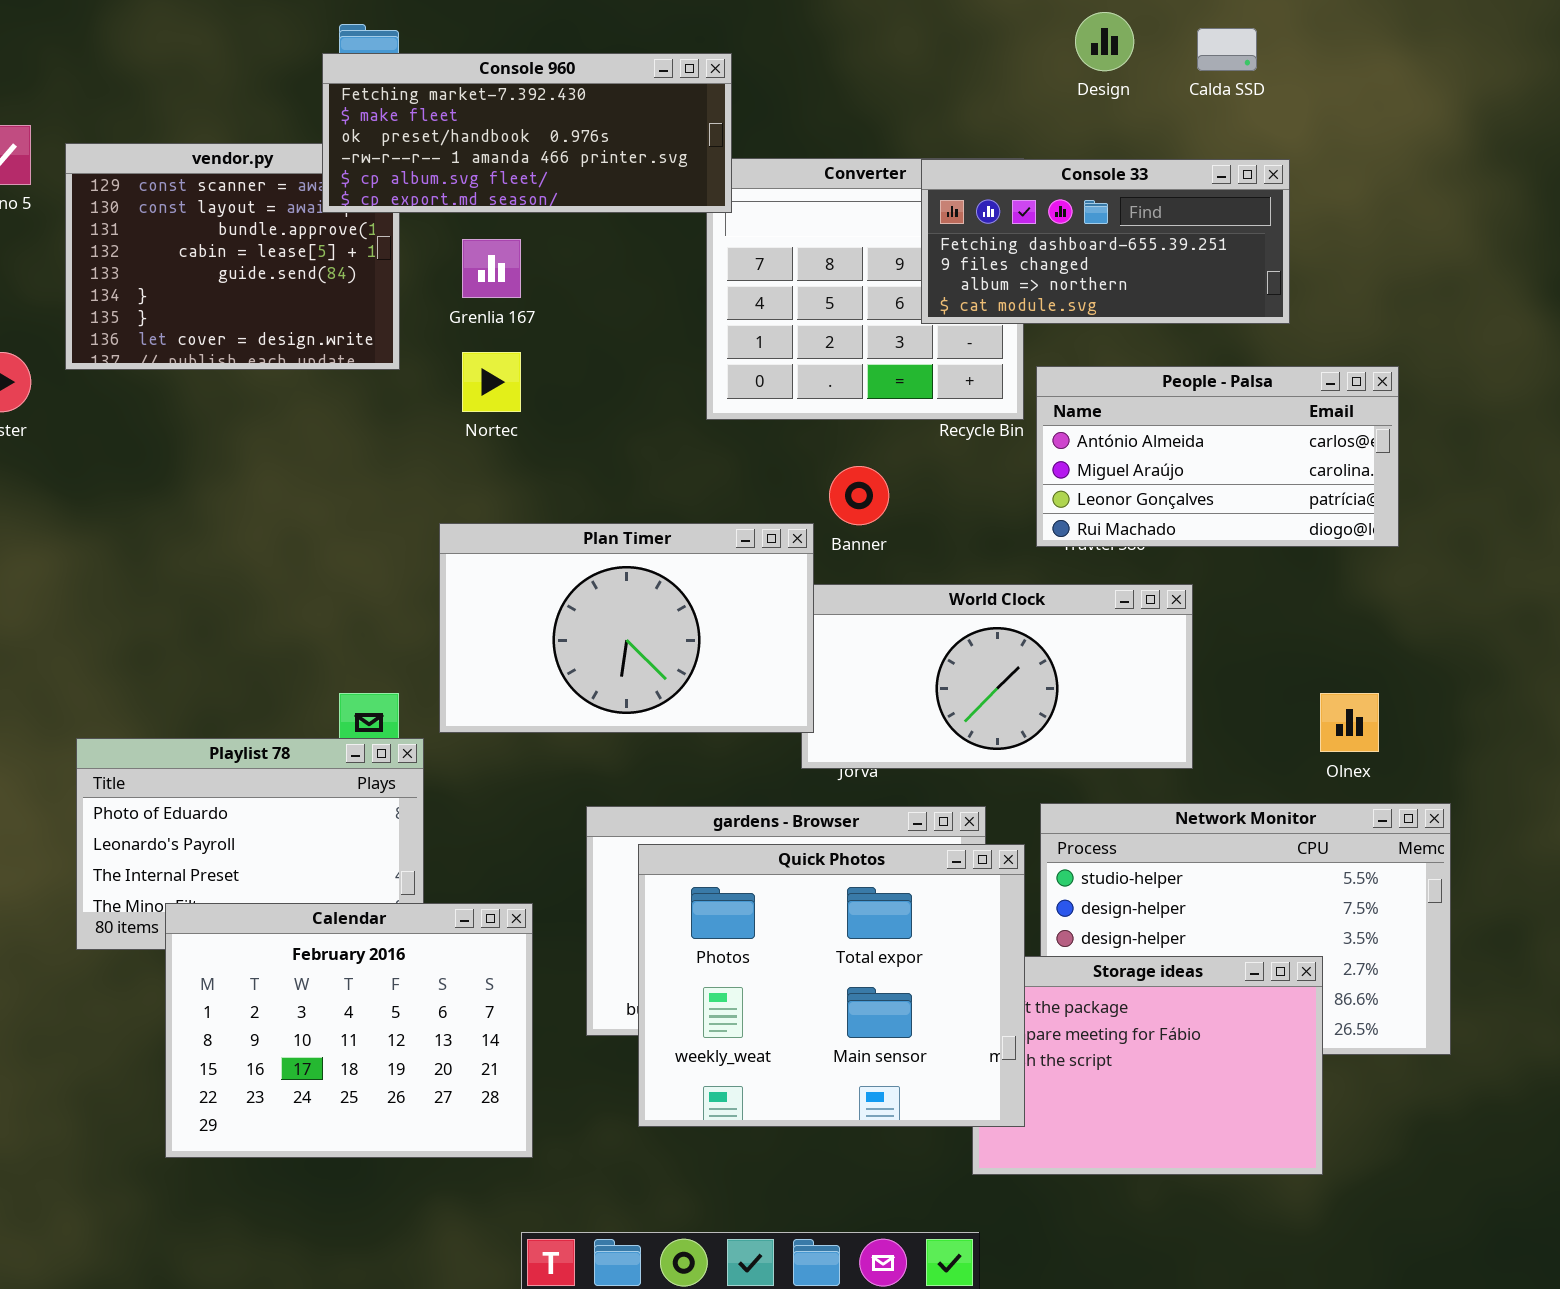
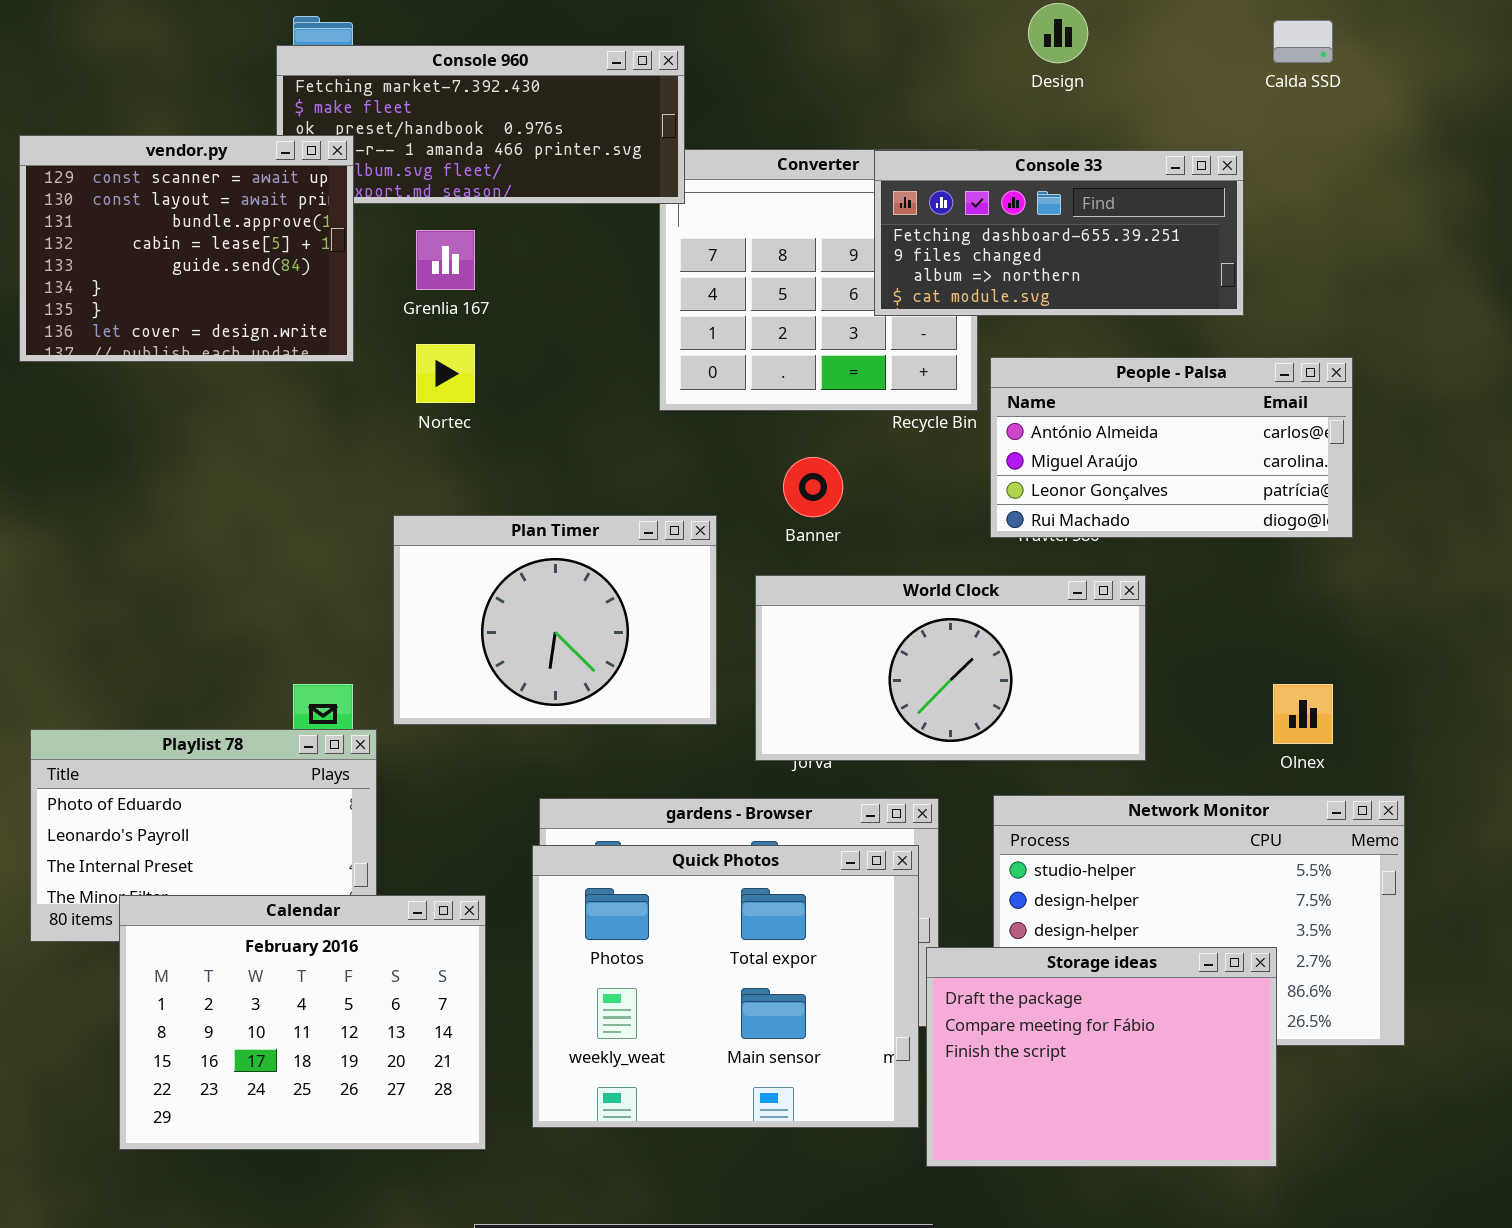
Calda SSD: [1197,28,1257,71] -> [1273,20,1333,63], moved
vendor.py: [65,143,400,370] -> [19,135,354,362], raised
Plan Timer: [439,523,814,733] -> [393,515,717,725], resized
Quick Photos: [638,844,1025,1127] -> [532,845,919,1128], moved

